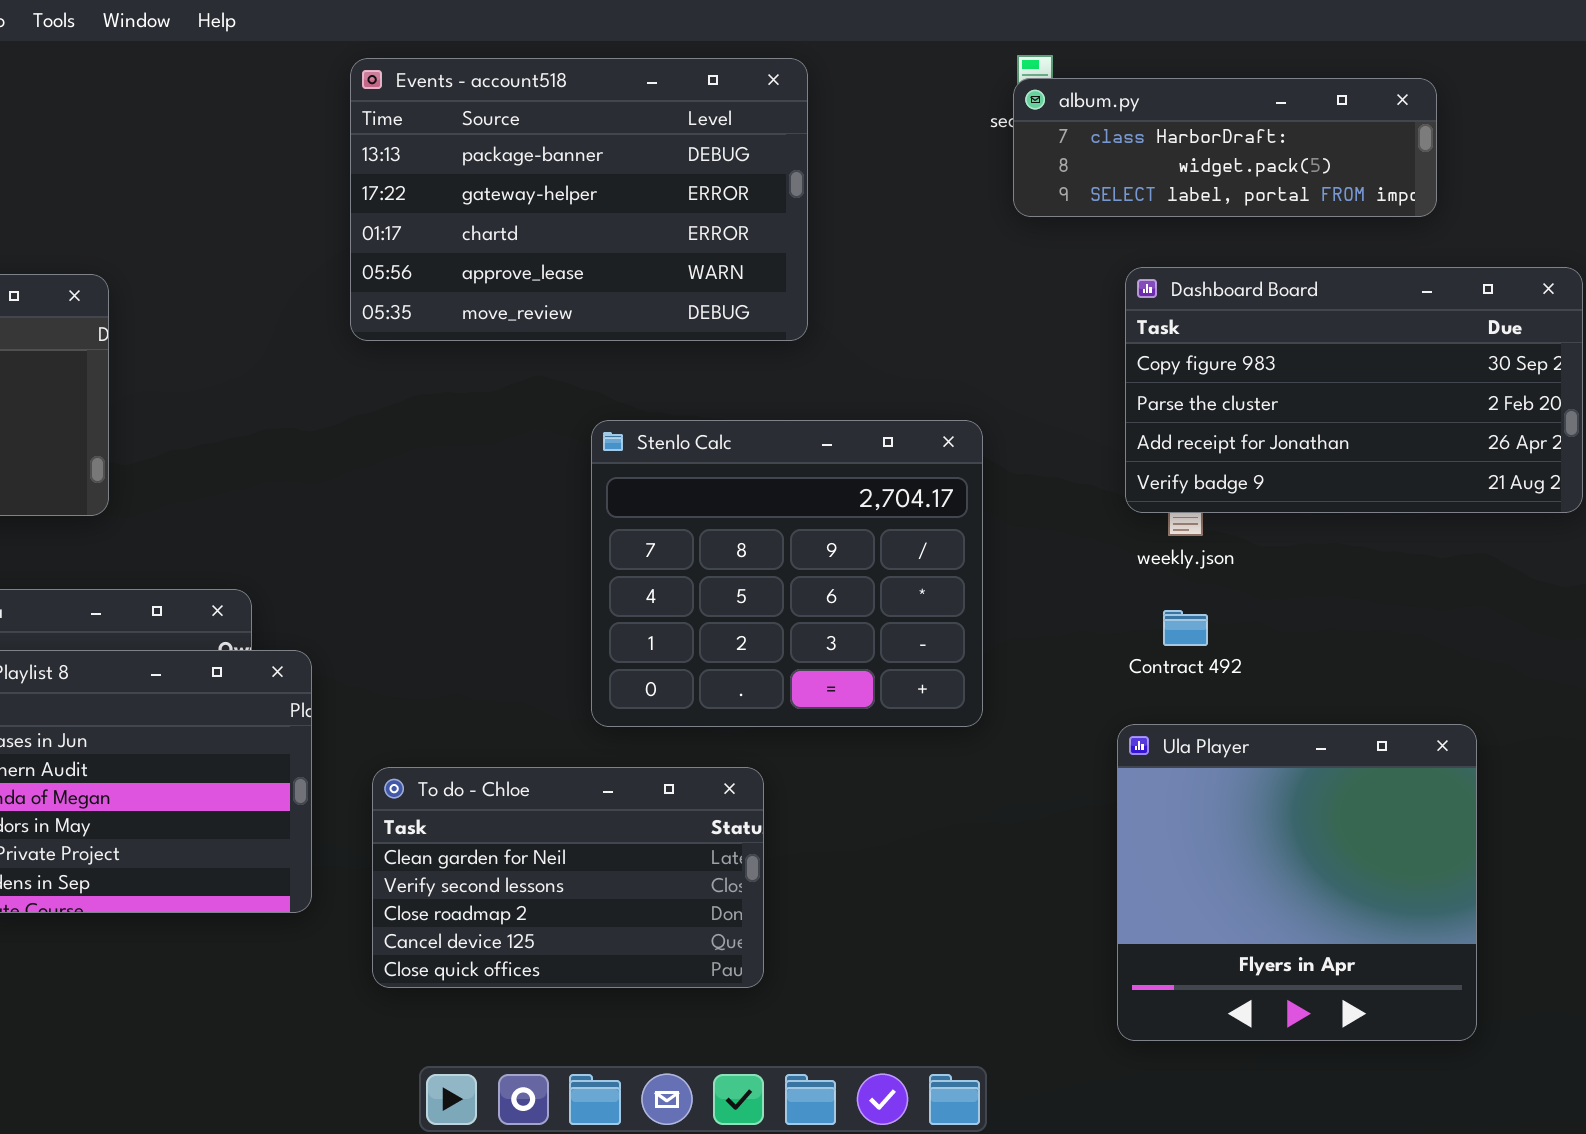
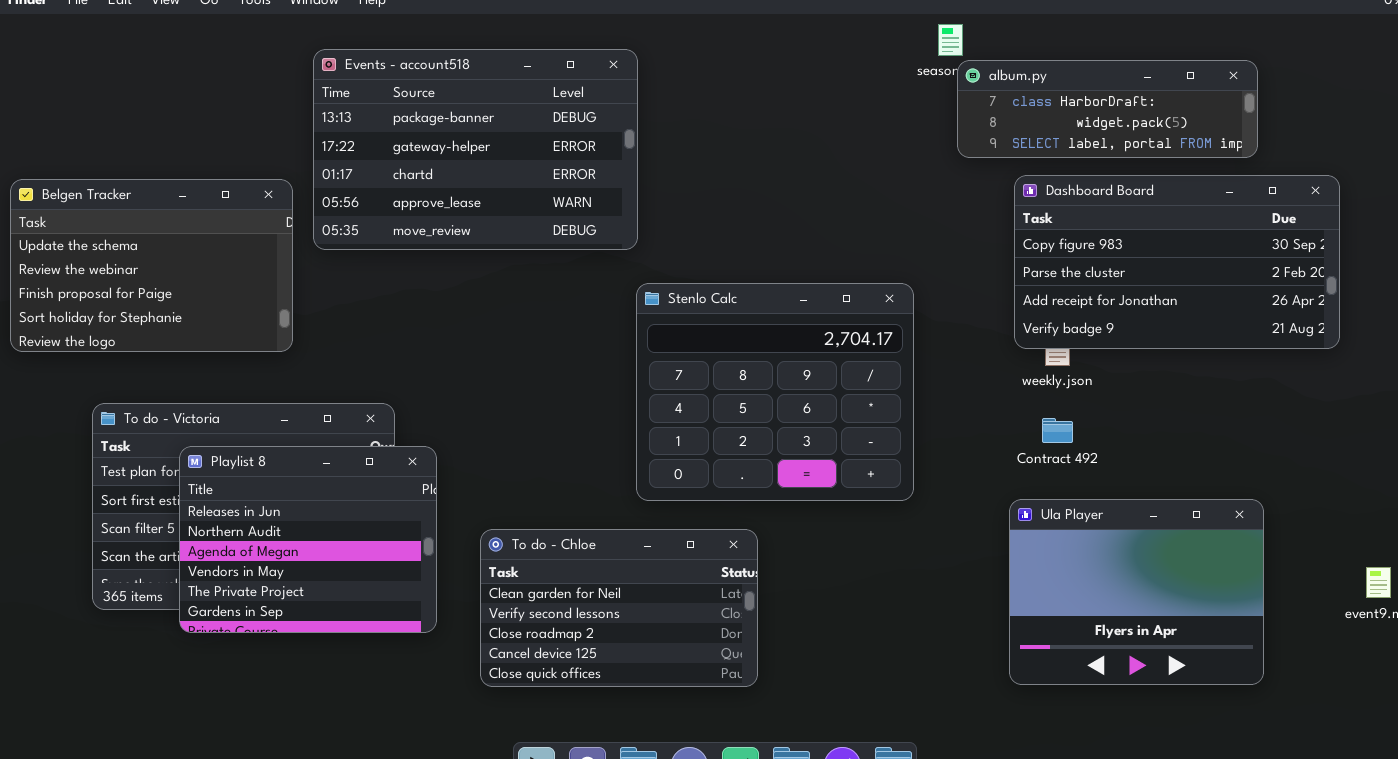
Events - account518: [350,58,808,341] -> [313,49,638,250], moved
album.py: [1013,78,1437,217] -> [957,60,1258,158], moved
Ula Player: [1117,724,1477,1041] -> [1009,499,1264,685], resized

